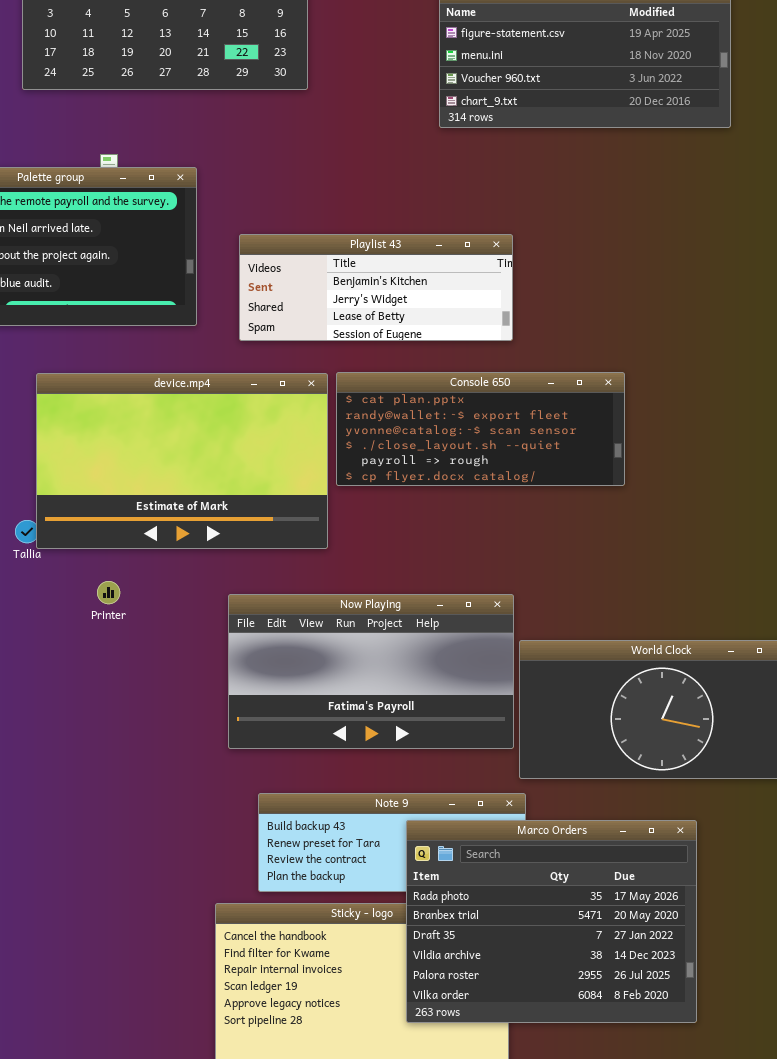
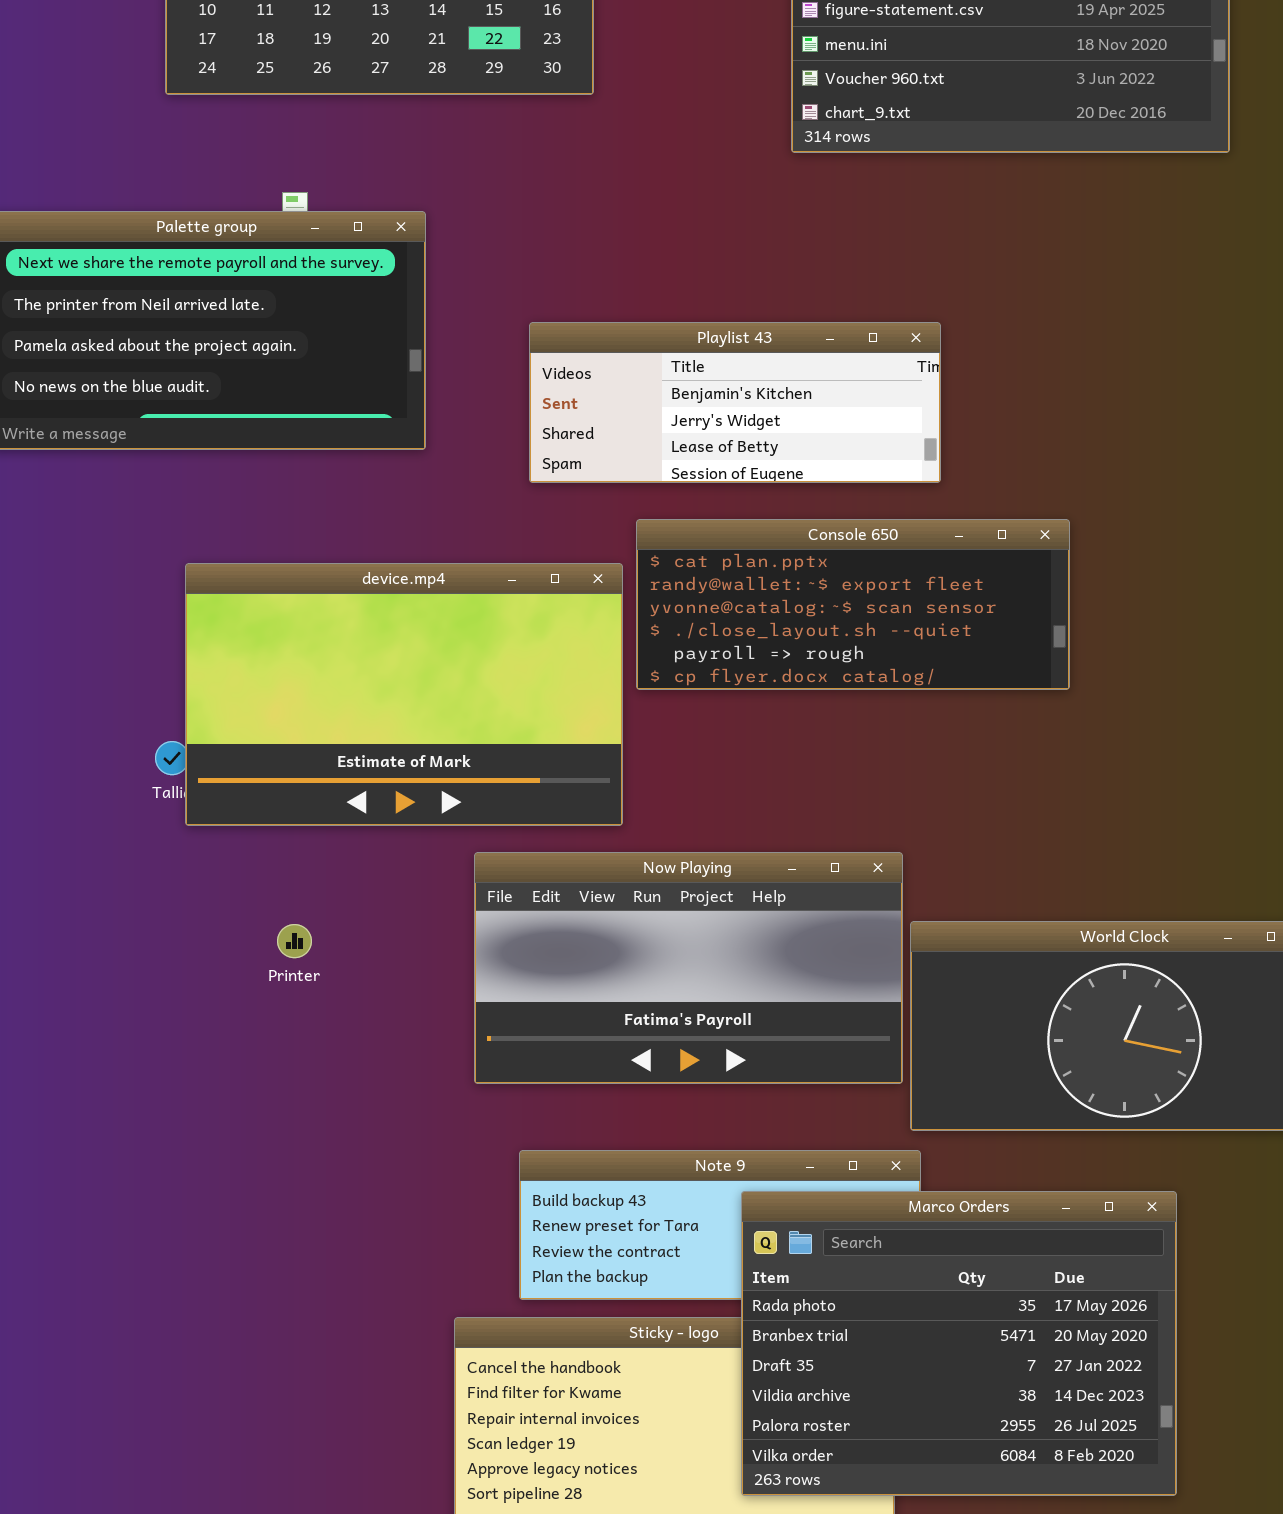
Playlist 43: [239,234,513,341] -> [529,322,941,483], moved
device.mp4: [36,373,328,549] -> [185,563,623,826], moved
Printer: [97,581,120,604] -> [277,924,312,958], moved

